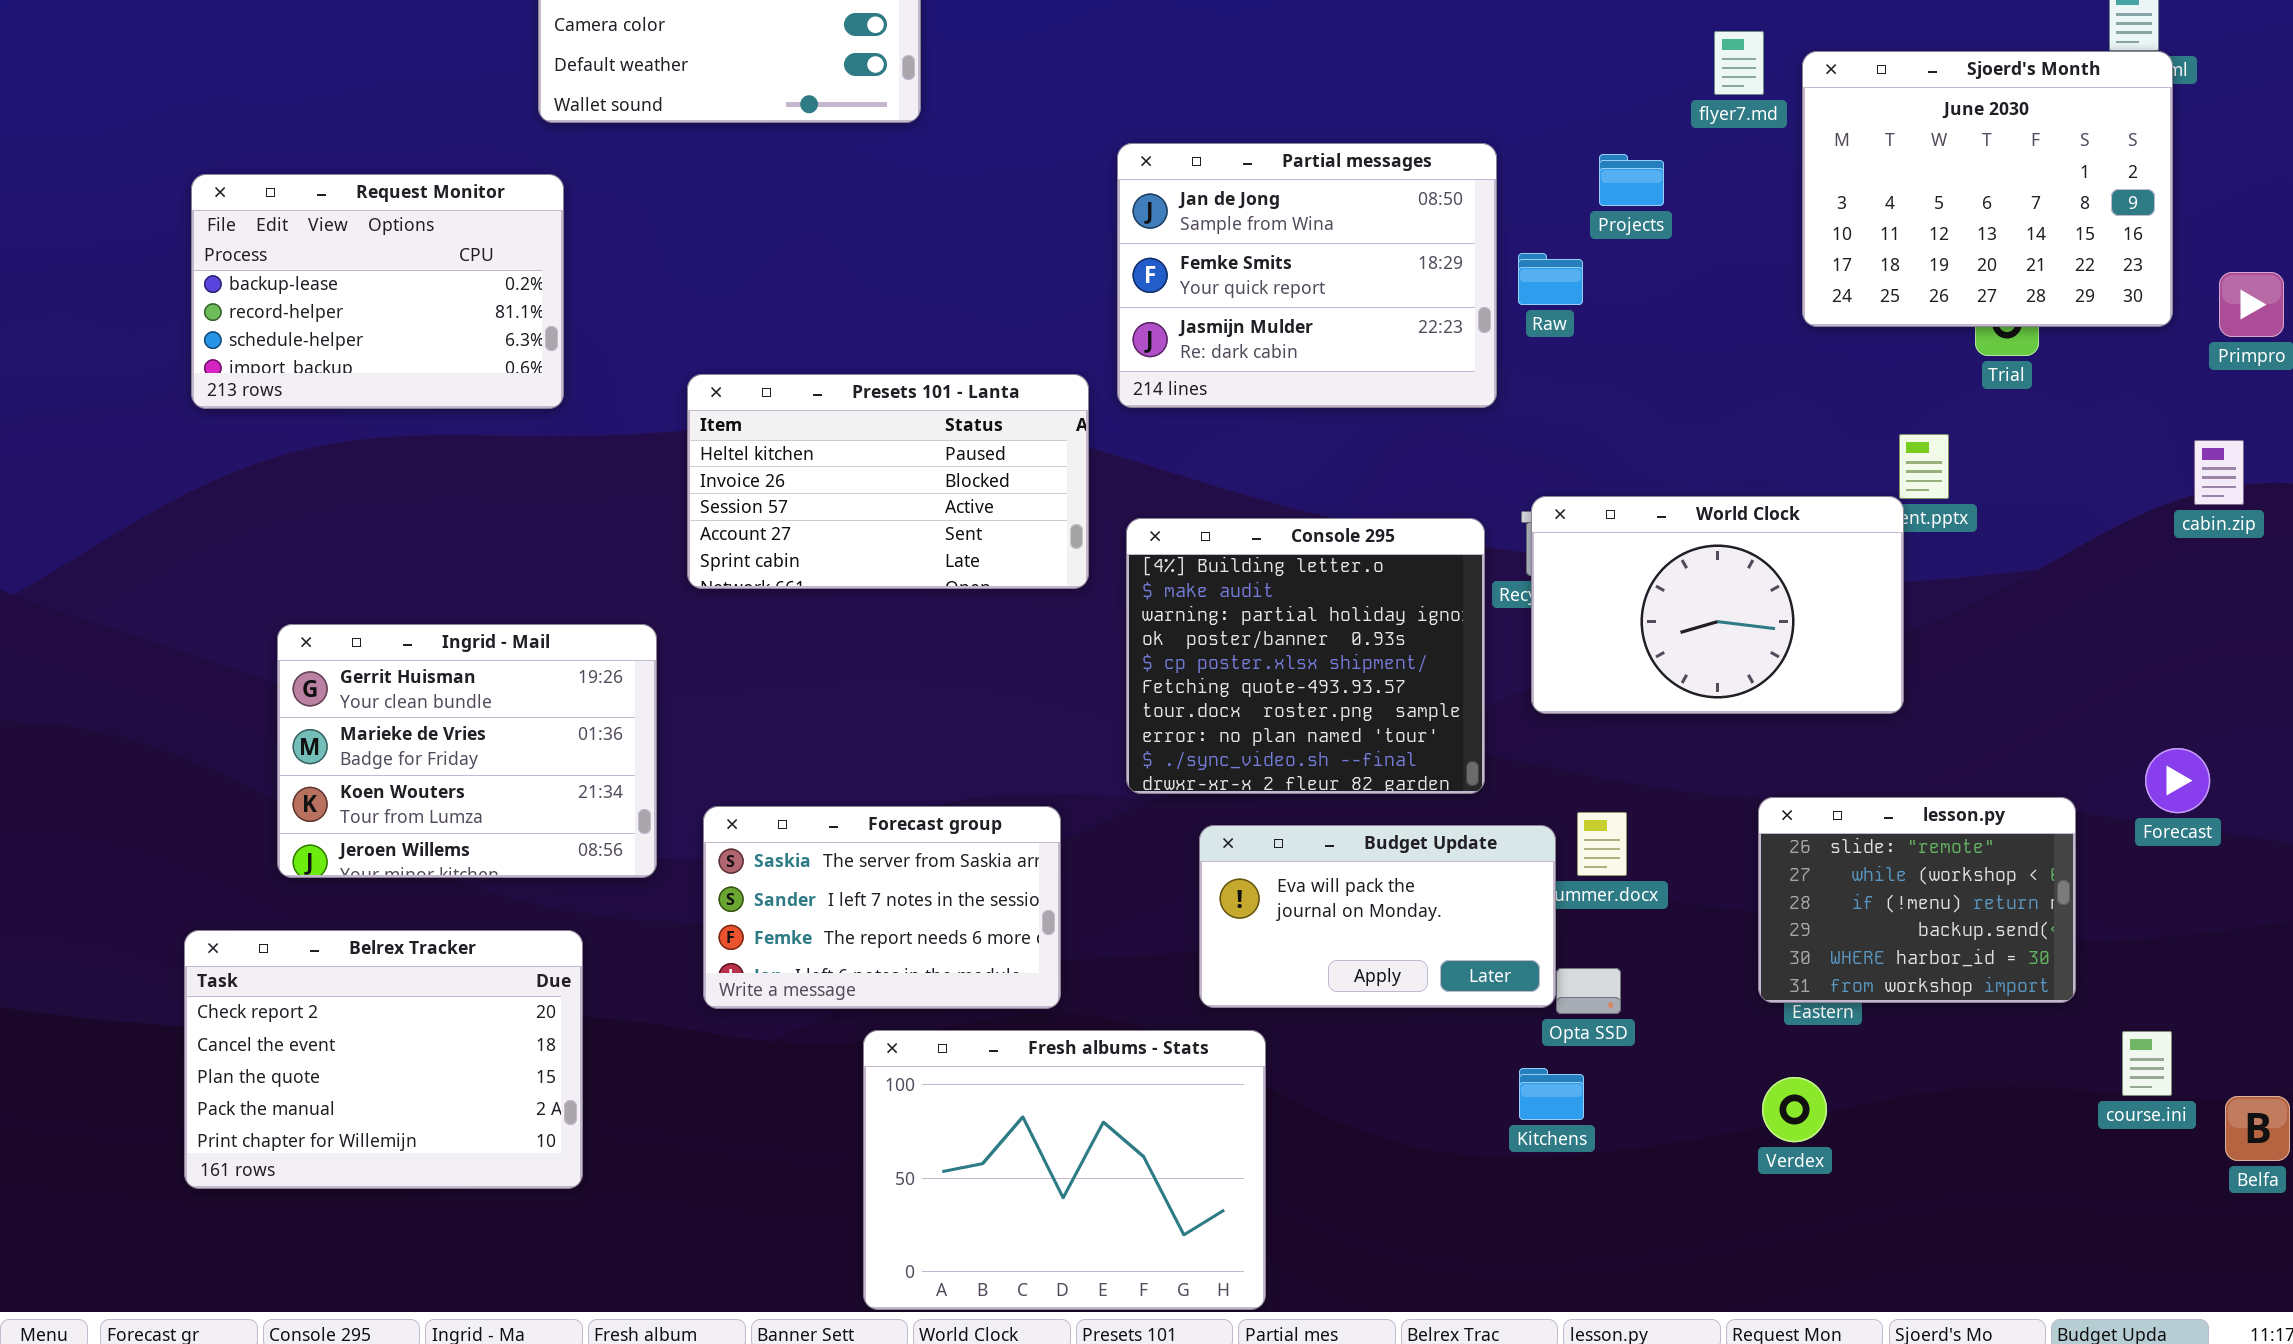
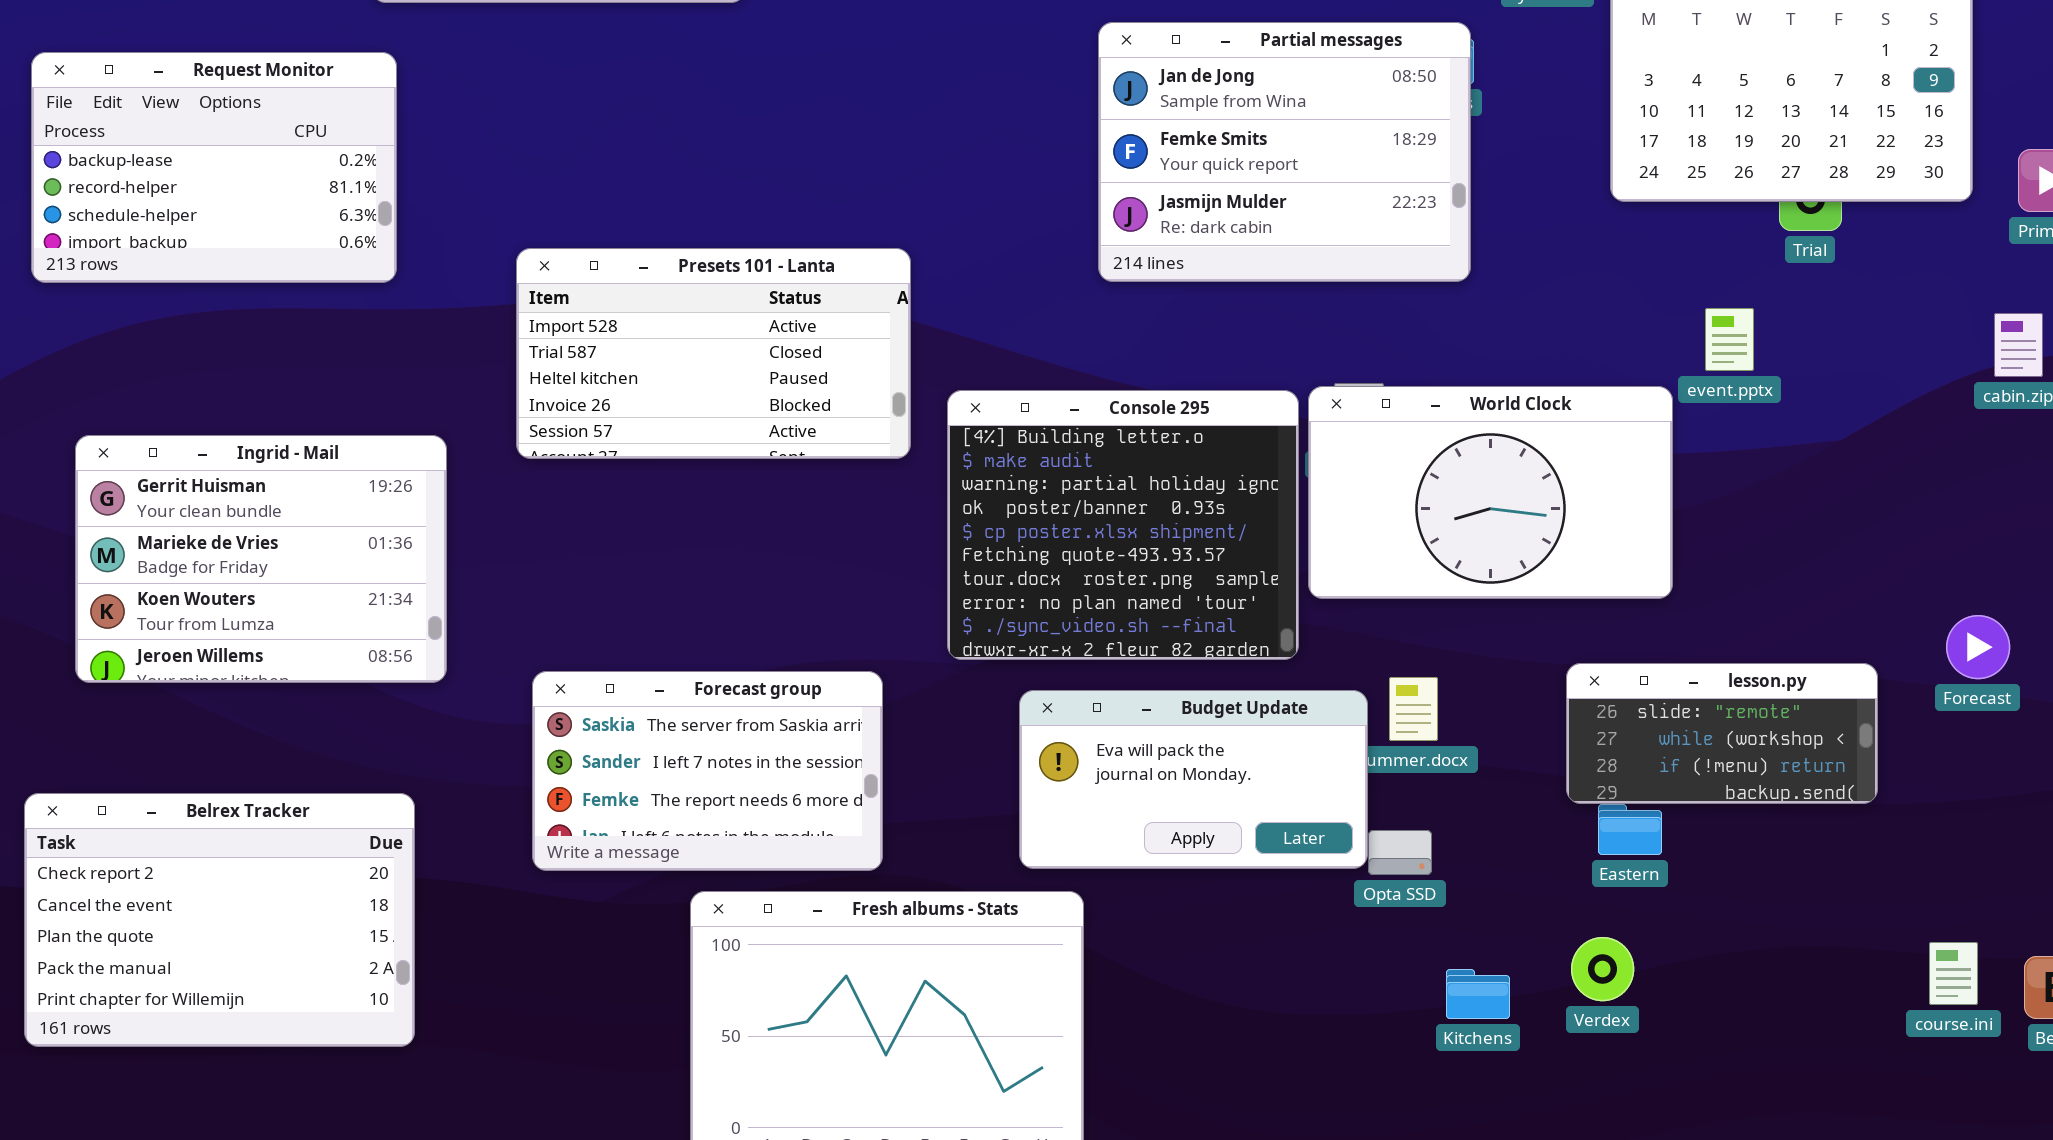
Partial messages: [1117,143,1497,408] -> [1098,22,1471,282], moved
Presets 101 - Lanta: [687,374,1089,589] -> [516,248,911,459], scrolled up 2 rows
World Clock: [1531,496,1904,714] -> [1308,386,1673,599], moved
Ingrid - Mail: [277,624,657,878] -> [75,435,447,683], moved
lesson.py: [1758,797,2076,1003] -> [1566,663,1878,804], resized
course.ini: [2122,1031,2172,1096] -> [1929,942,1978,1005], moved
Kitchens: [1519,1068,1584,1120] -> [1446,969,1510,1019], moved

